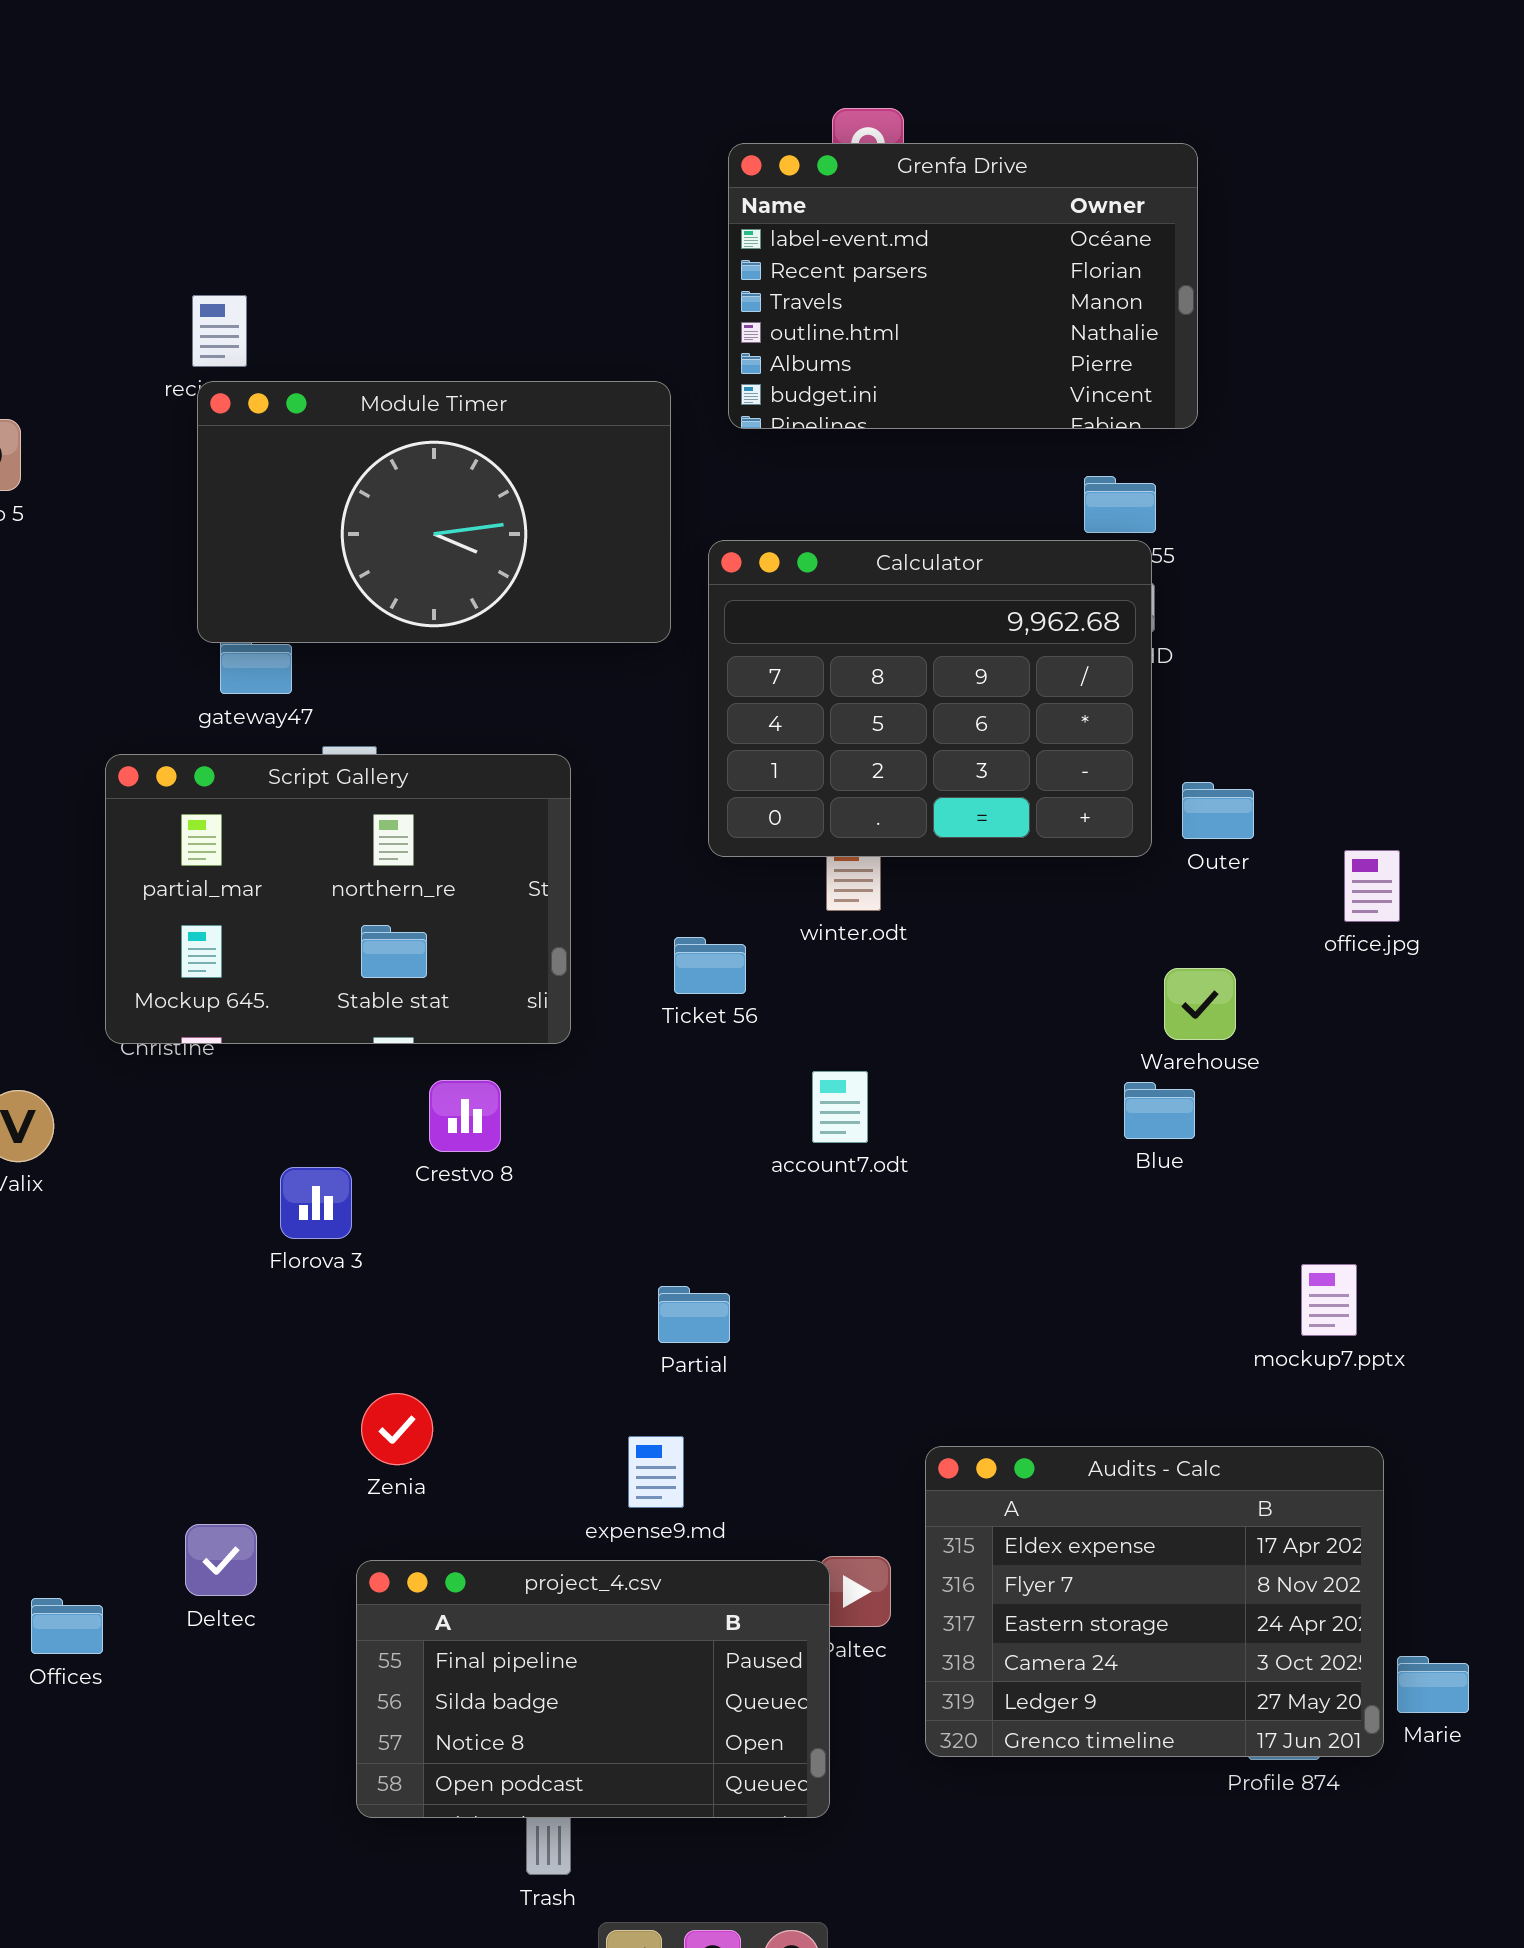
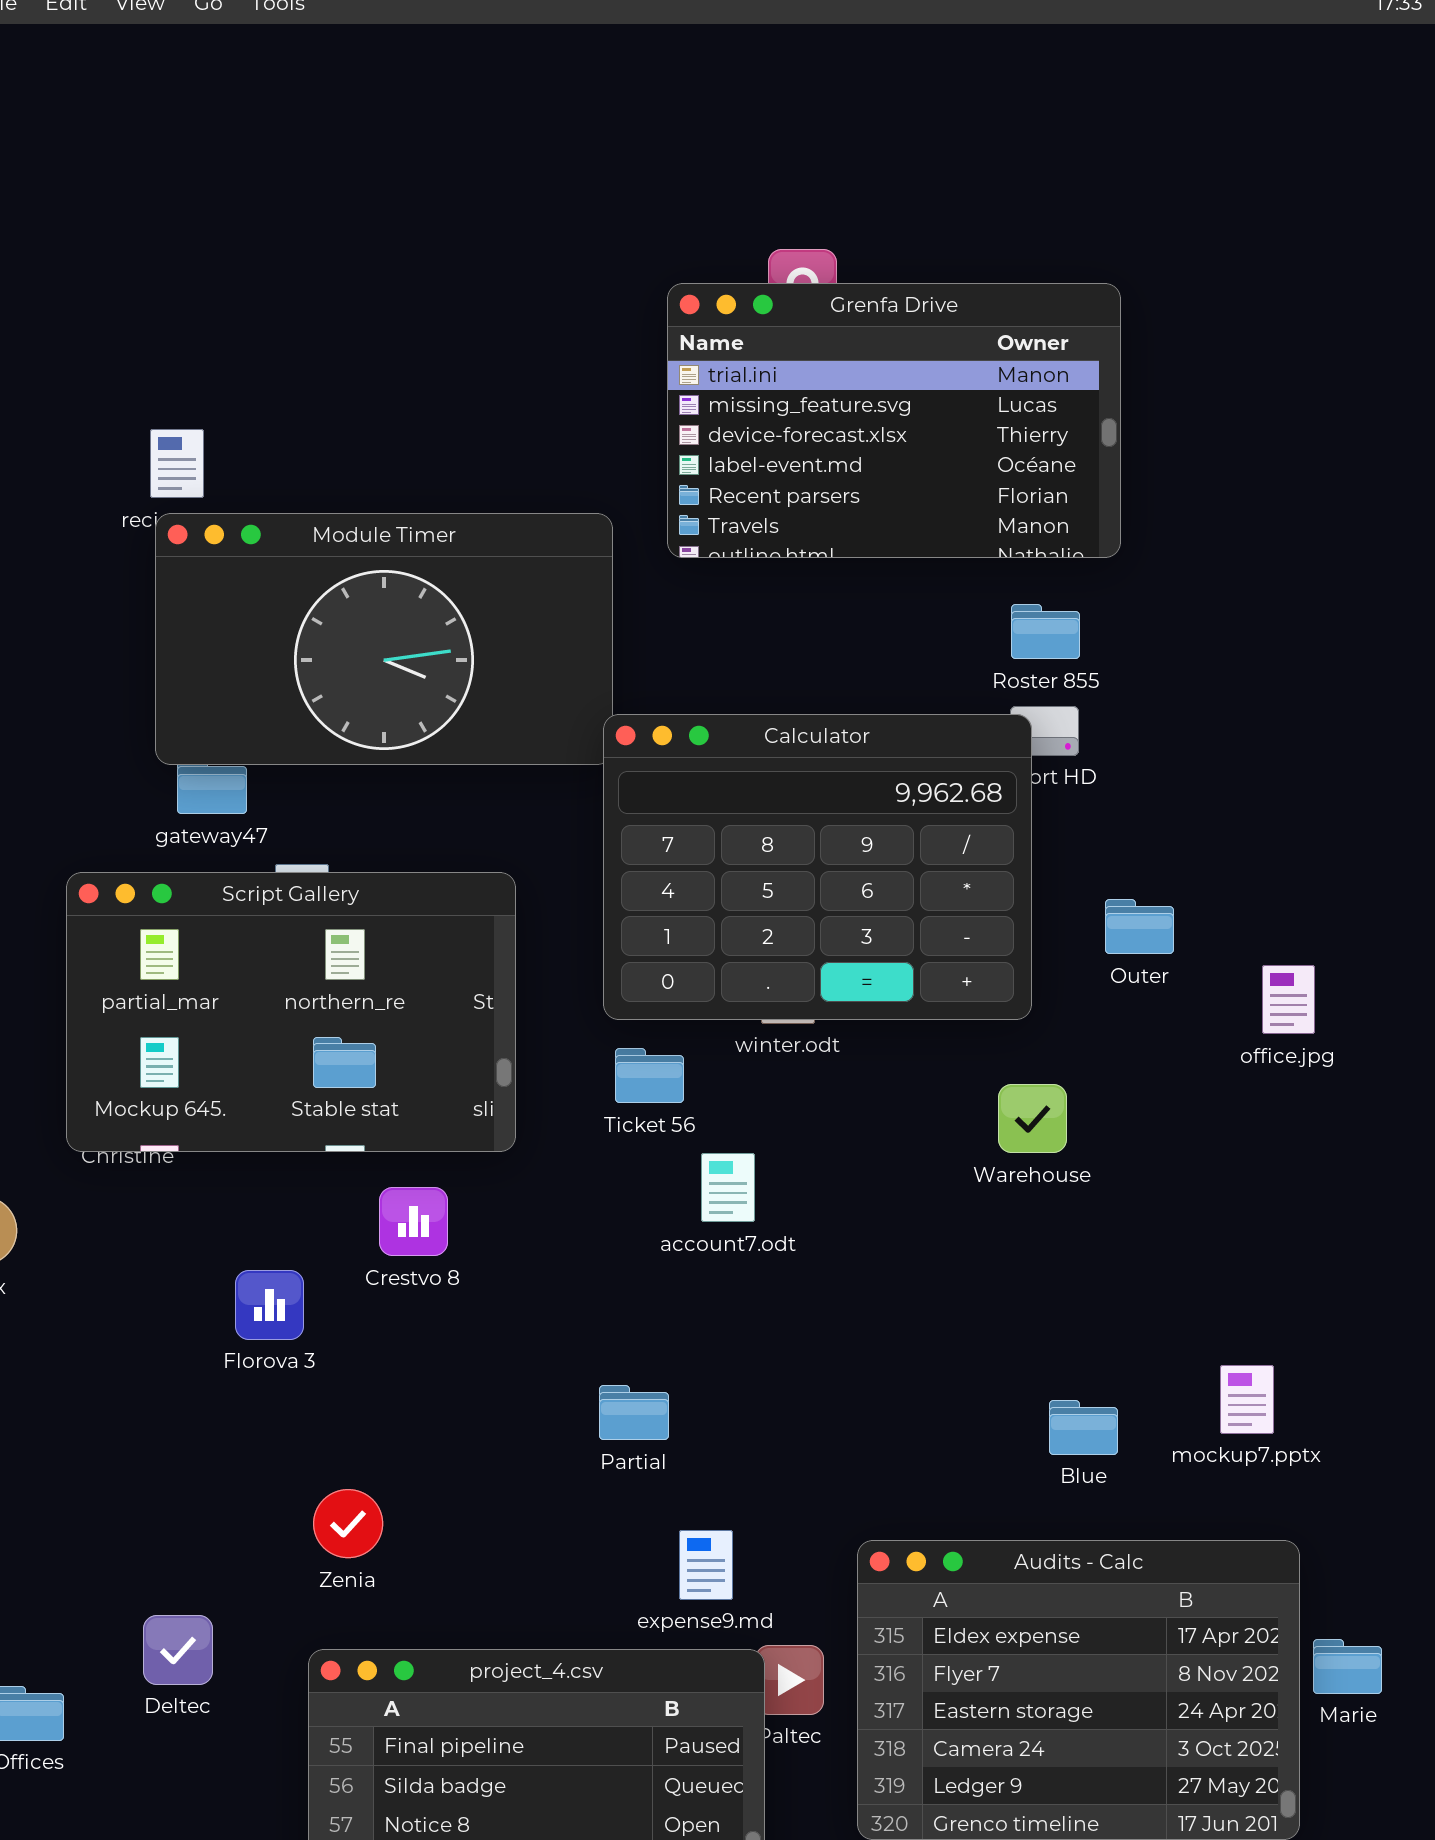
Grenfa Drive: [728,143,1198,429] -> [667,283,1121,558], scrolled up 3 rows
Calculator: [708,540,1152,857] -> [603,714,1032,1020], moved
Warehouse: [1164,968,1236,1040] -> [998,1084,1067,1153], moved
account7.odt: [812,1071,868,1143] -> [701,1153,755,1222], moved
Blue: [1124,1082,1195,1139] -> [1049,1400,1118,1455], moved
expense9.md: [628,1436,684,1508] -> [679,1530,733,1600], moved
Marie: [1397,1656,1469,1713] -> [1313,1639,1382,1694], moved

